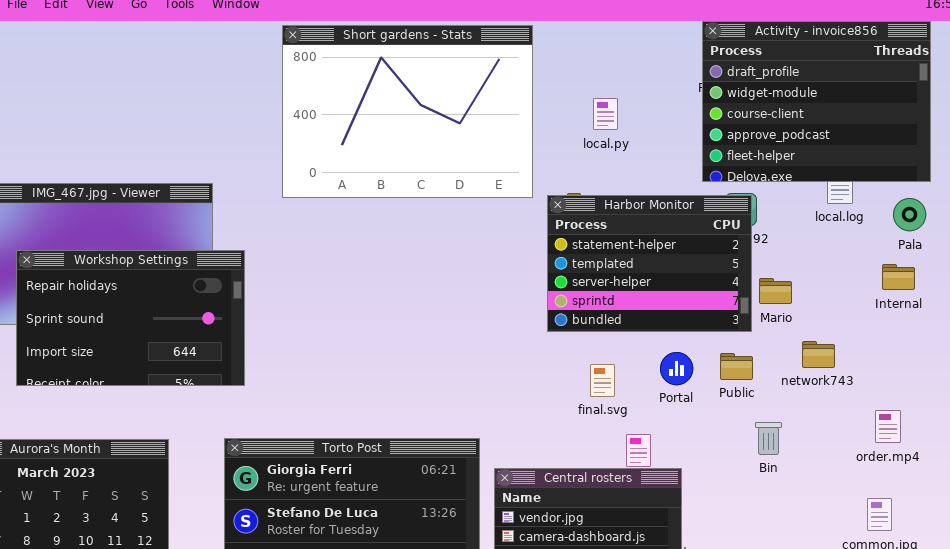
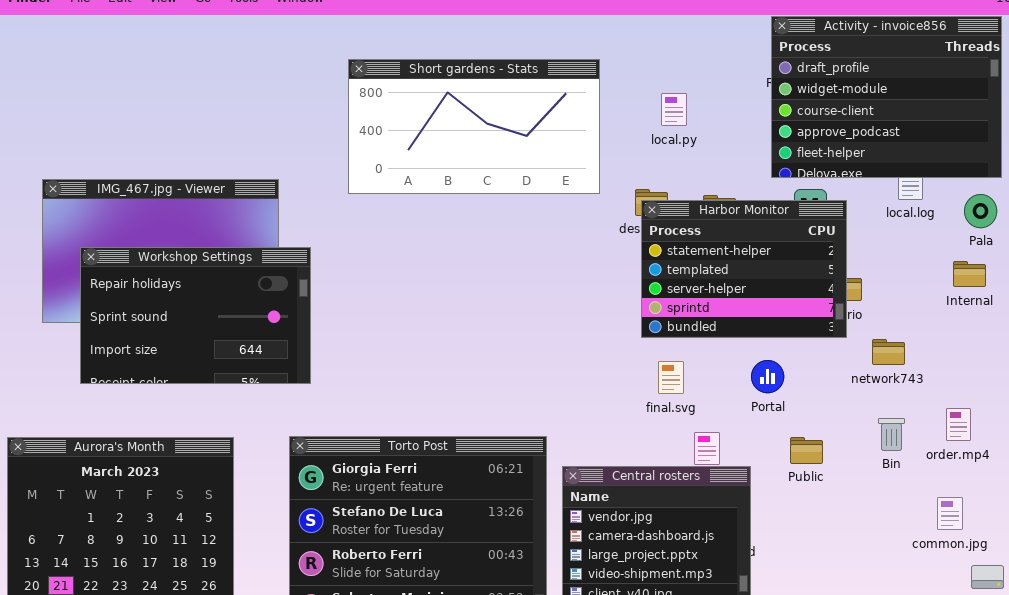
Short gardens - Stats: [282,25,533,198] -> [348,59,600,194], resized
Harbor Monitor: [547,195,752,332] -> [641,200,847,338], moved
Portal: [660,352,693,385] -> [751,360,784,393], moved
Public: [720,353,753,380] -> [790,437,823,464], moved
Bin: [755,422,782,455] -> [878,418,905,451], moved

